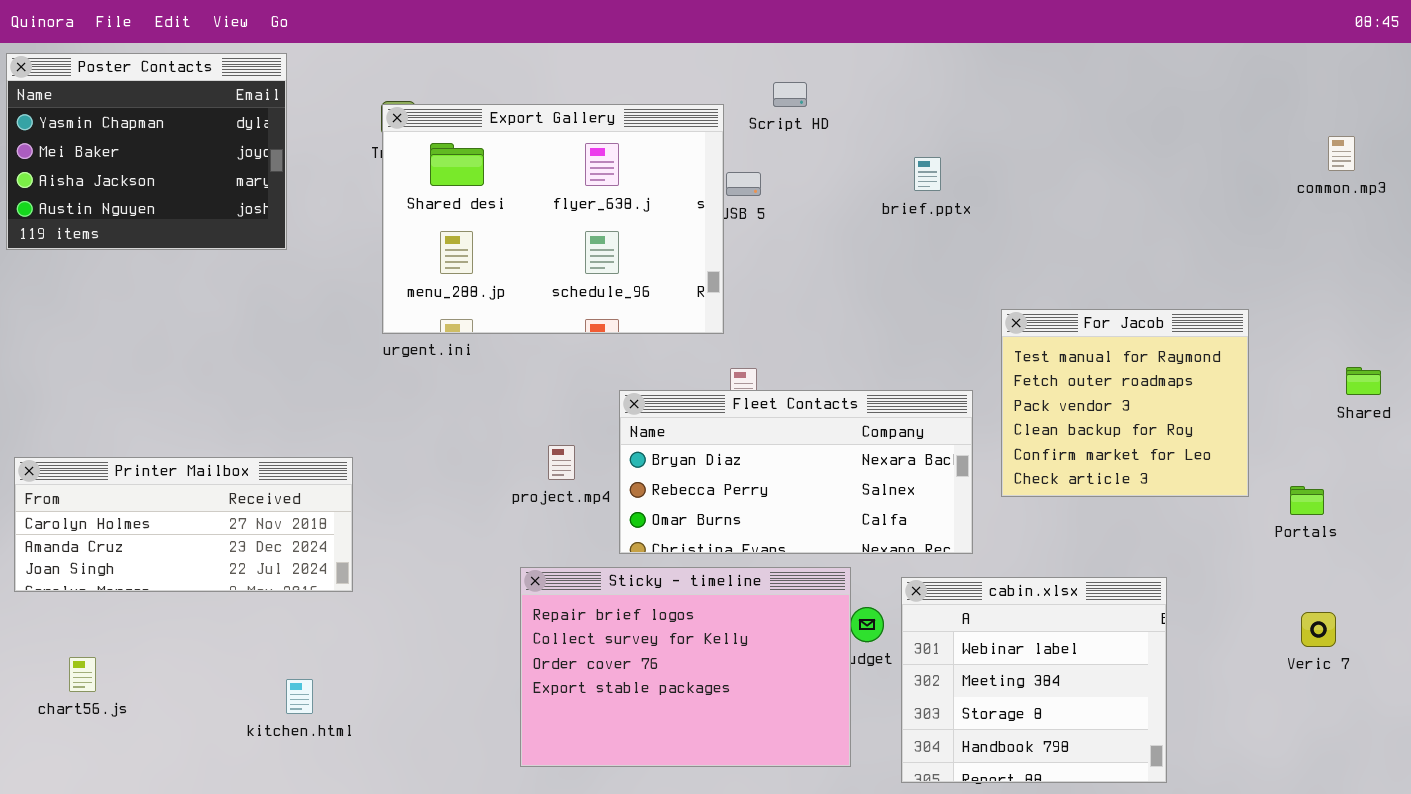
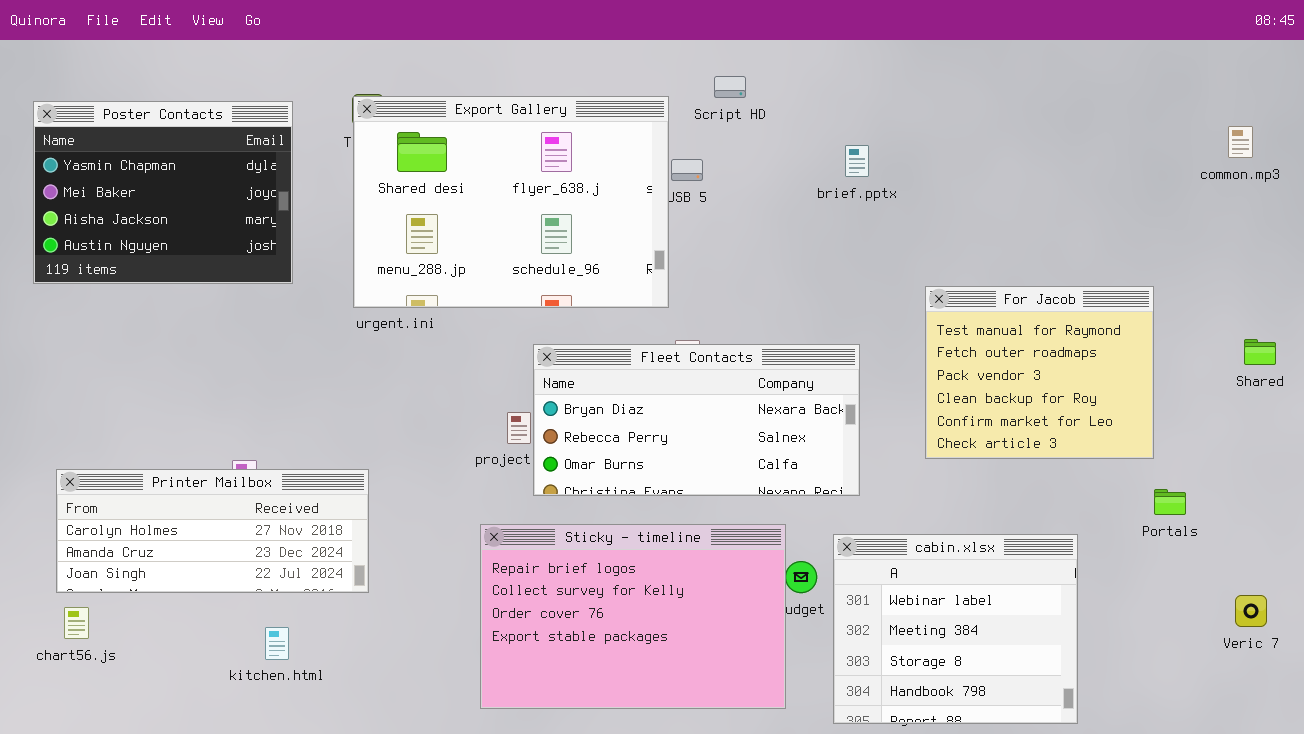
Poster Contacts: [6,53,287,250] -> [33,101,293,284], moved
Fleet Contacts: [619,390,973,554] -> [533,344,860,496], moved
Printer Mailbox: [14,457,353,592] -> [56,469,369,593], moved
Portals: [1290,486,1324,515] -> [1154,489,1186,515], moved
Veric 7: [1301,612,1336,647] -> [1235,595,1267,627], moved

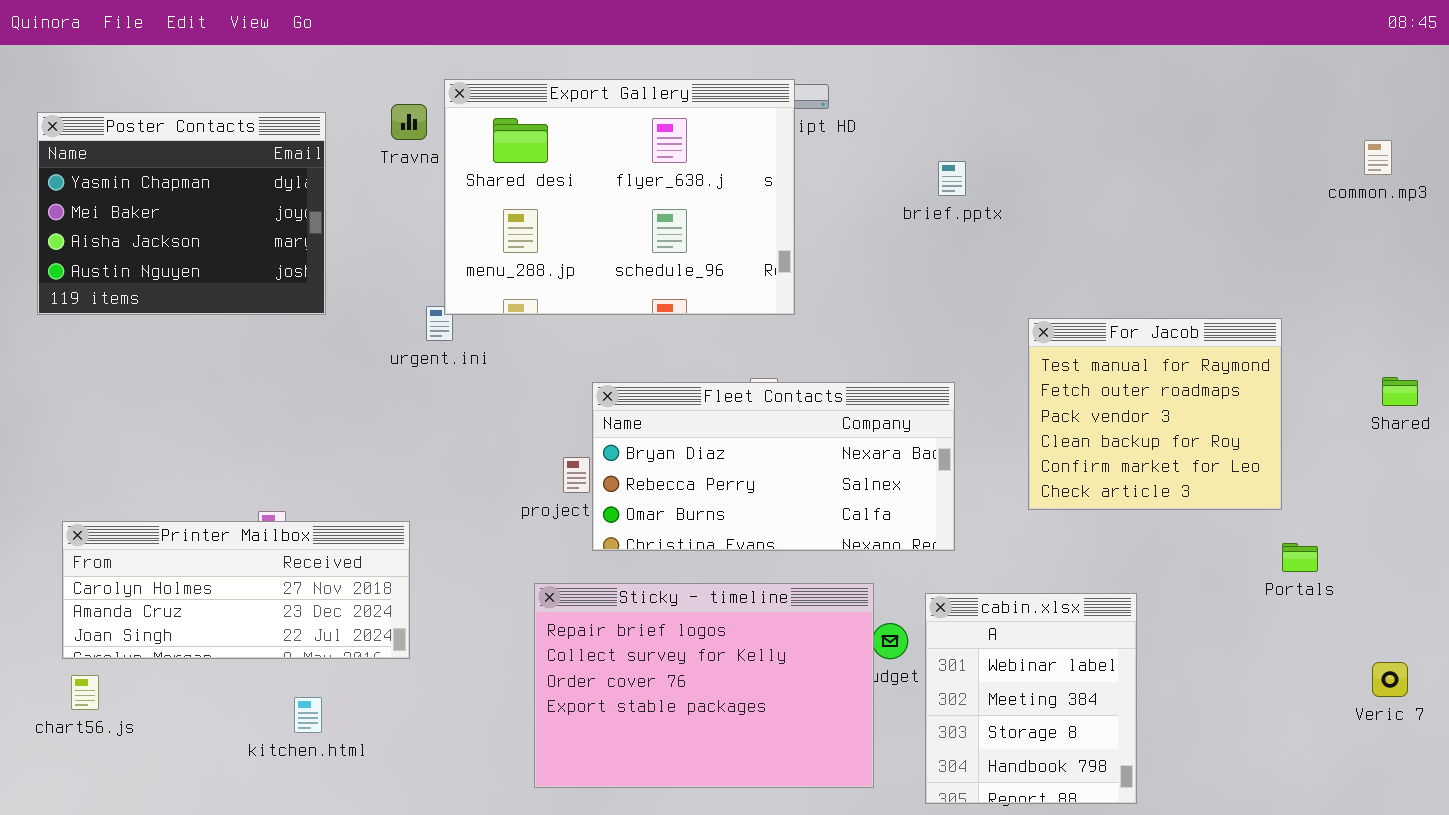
Export Gallery: [353,96,669,308] -> [444,79,795,315], moved
cabin.xlsx: [833,534,1078,724] -> [925,593,1137,804], resized

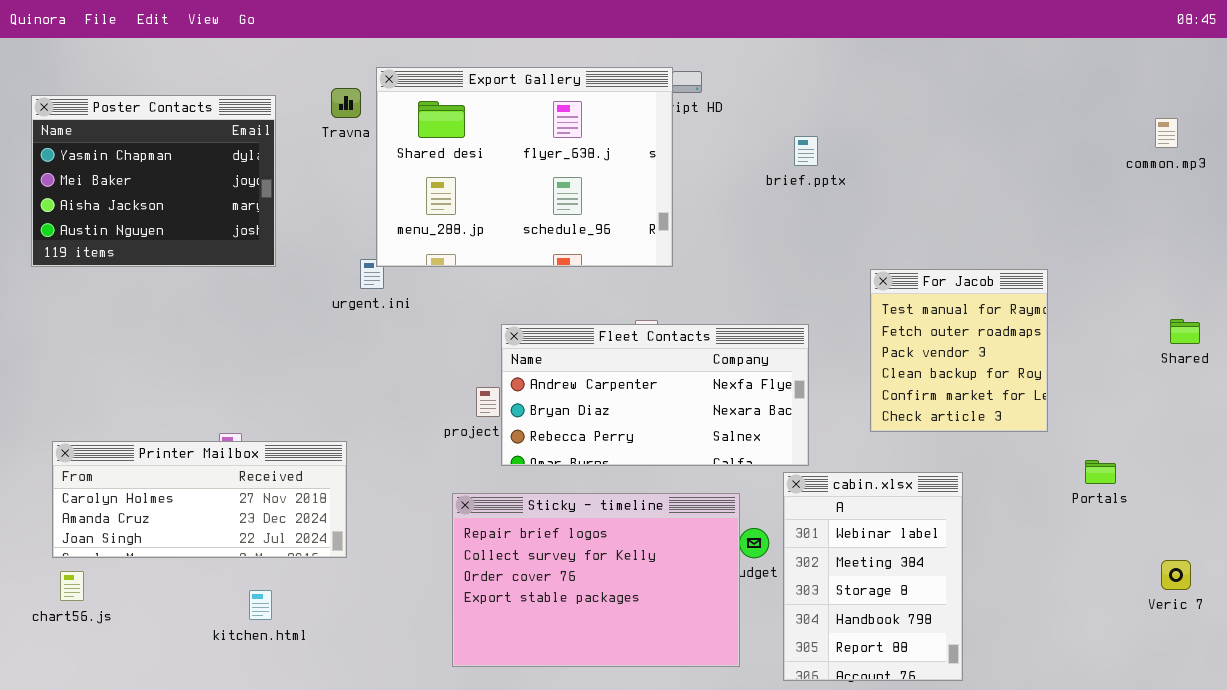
For Jacob: [1028,318,1282,510] -> [870,269,1048,432], resized
Fleet Contacts: [592,382,955,551] -> [501,324,809,466], scrolled up 1 row
cabin.xlsx: [925,593,1137,804] -> [783,472,963,681], resized

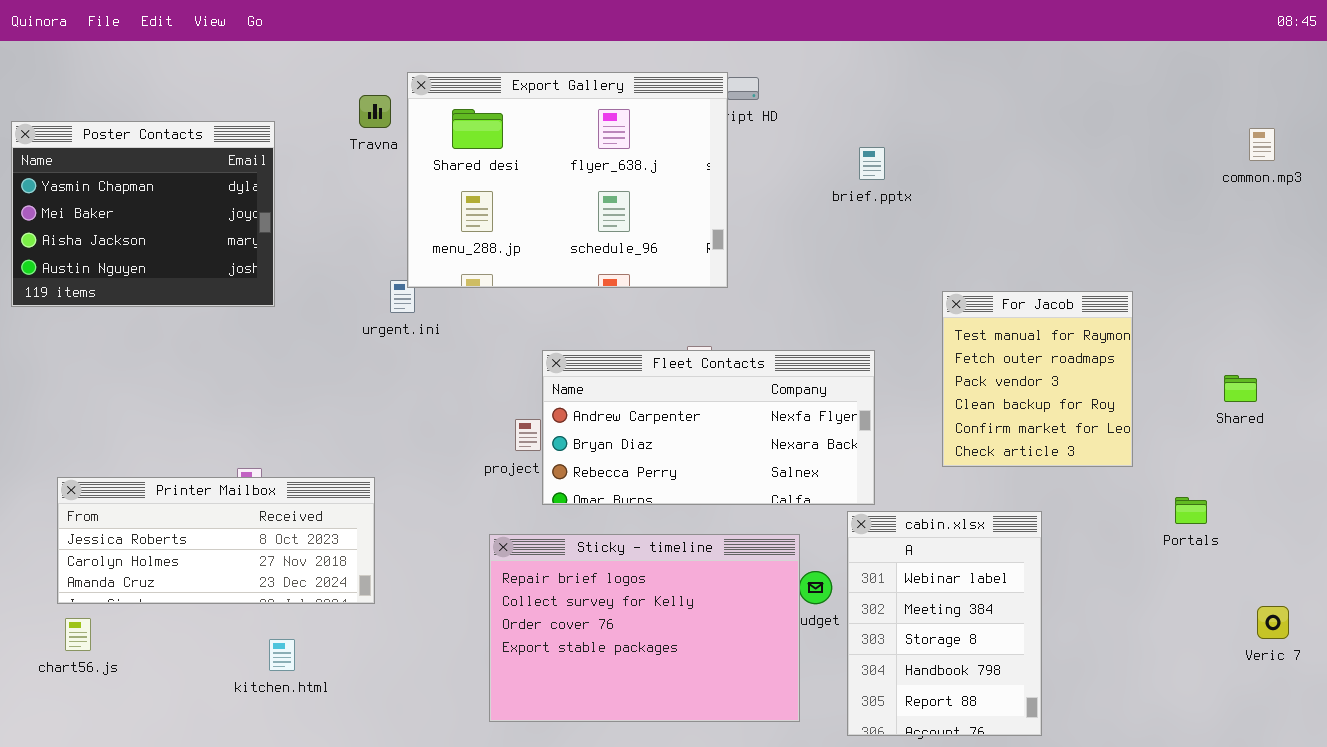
Poster Contacts: [31,95,276,267] -> [11,121,275,307], moved
Shared: [1170,319,1200,344] -> [1224,375,1257,402], moved
Printer Mailbox: [52,441,347,558] -> [57,477,375,604], scrolled up 1 row

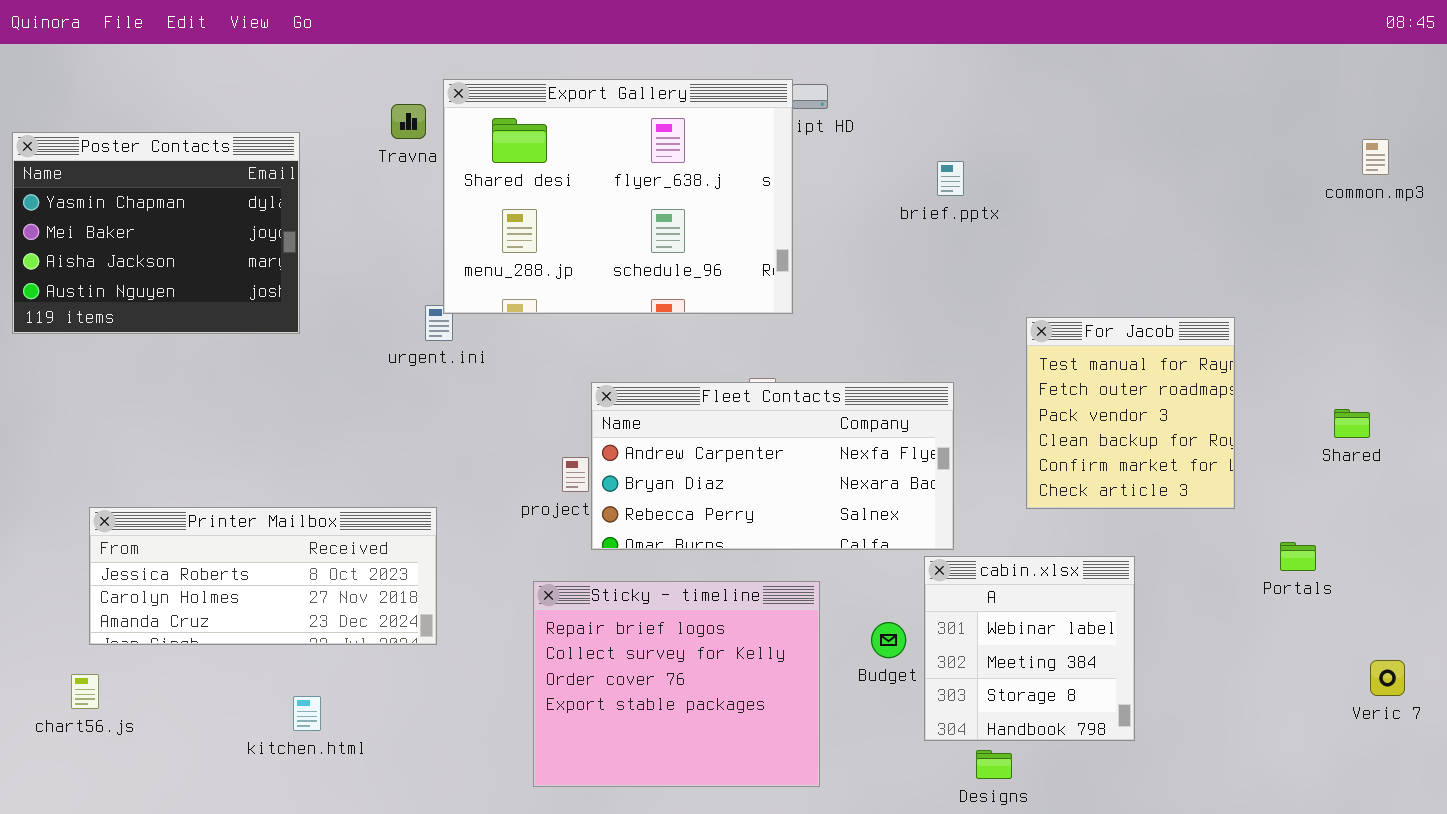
Printer Mailbox: [57,477,375,604] -> [89,507,437,645], moved
cabin.xlsx: [847,511,1042,736] -> [924,556,1135,741], resized
Sticky - timeline: [489,534,800,722] -> [533,581,820,787], resized

